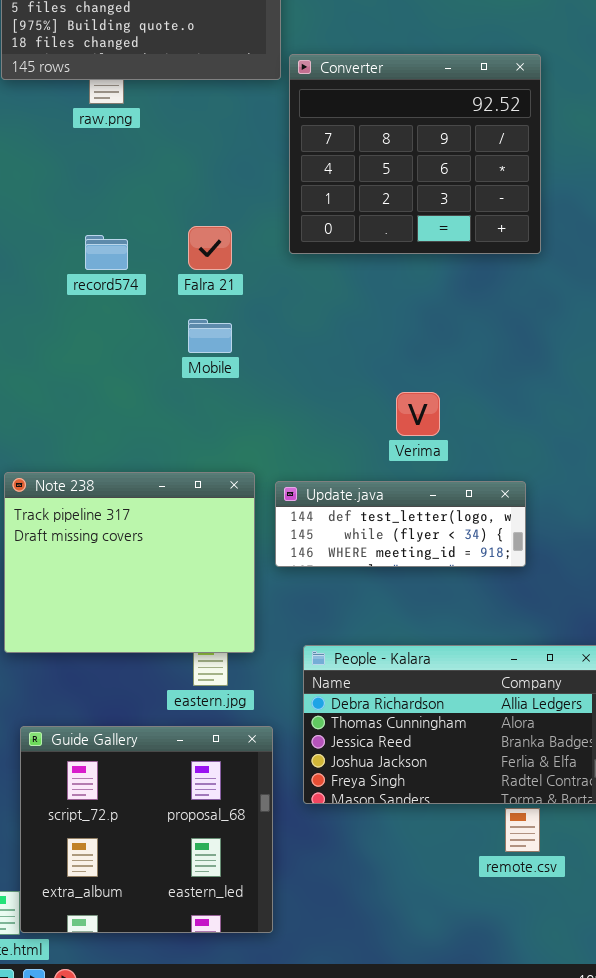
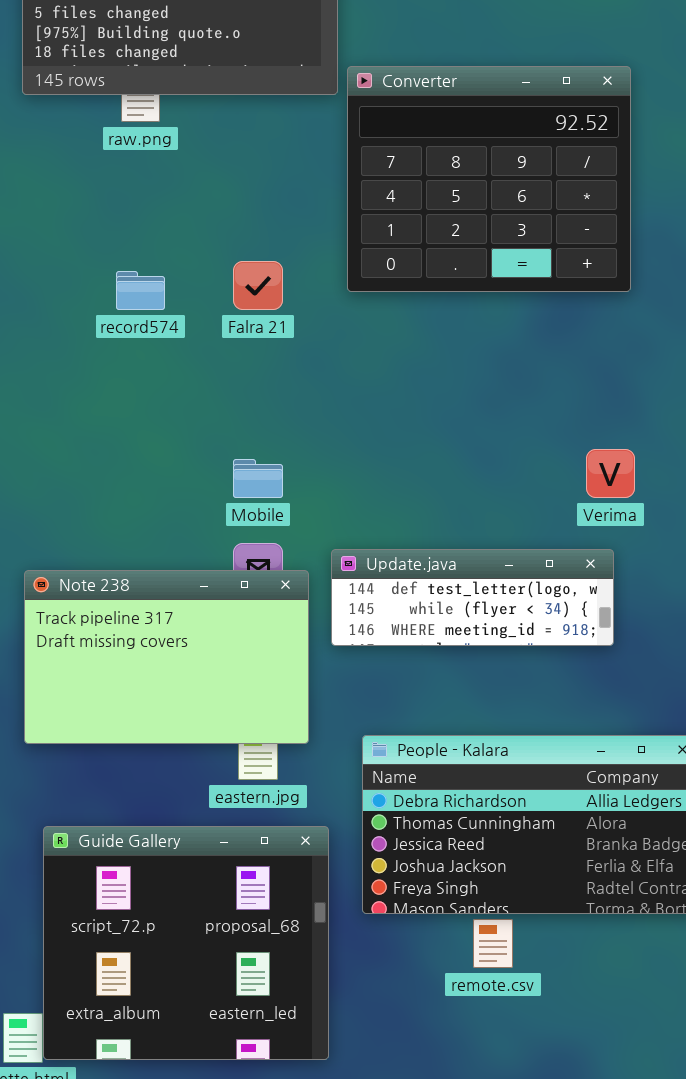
Mobile: [188,319,232,353] -> [233,459,283,498], moved
Verima: [396,392,440,436] -> [586,449,635,498], moved
Note 238: [4,472,255,653] -> [24,570,309,744], resized
remote.csv: [505,808,540,852] -> [473,919,513,968], moved

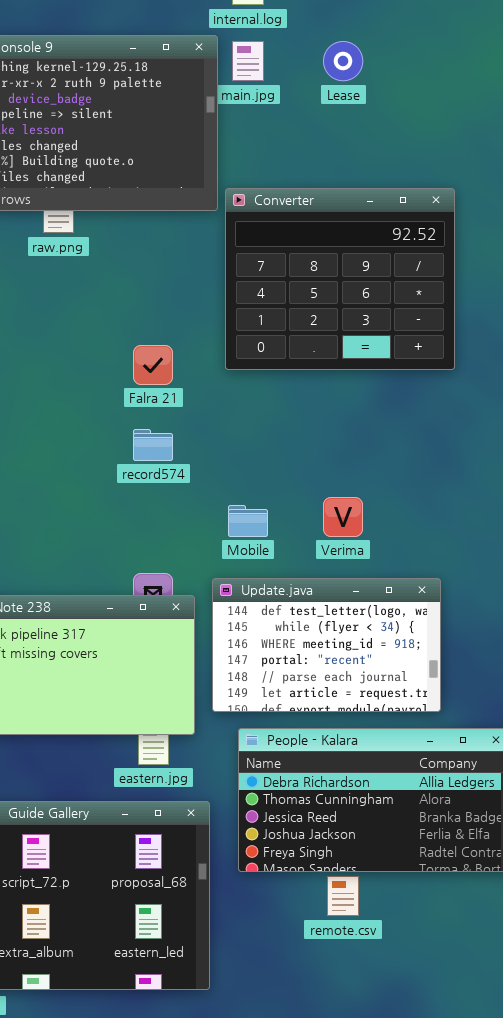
record574: [116,271,165,310] -> [133,429,173,461], moved
Verima: [586,449,635,498] -> [323,497,363,537], moved
Mobile: [233,459,283,498] -> [228,505,268,537], moved
Update.java: [331,549,614,646] -> [212,578,441,712], resized

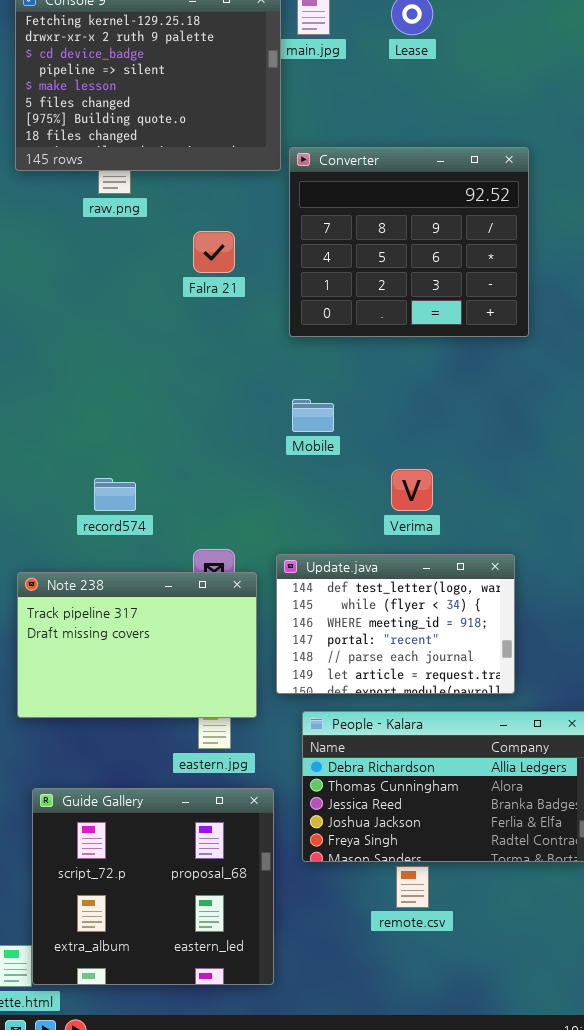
Falra 21: [133,345,173,385] -> [193,231,235,273], moved
record574: [133,429,173,461] -> [94,478,136,511], moved
Mobile: [228,505,268,537] -> [292,399,334,432], moved

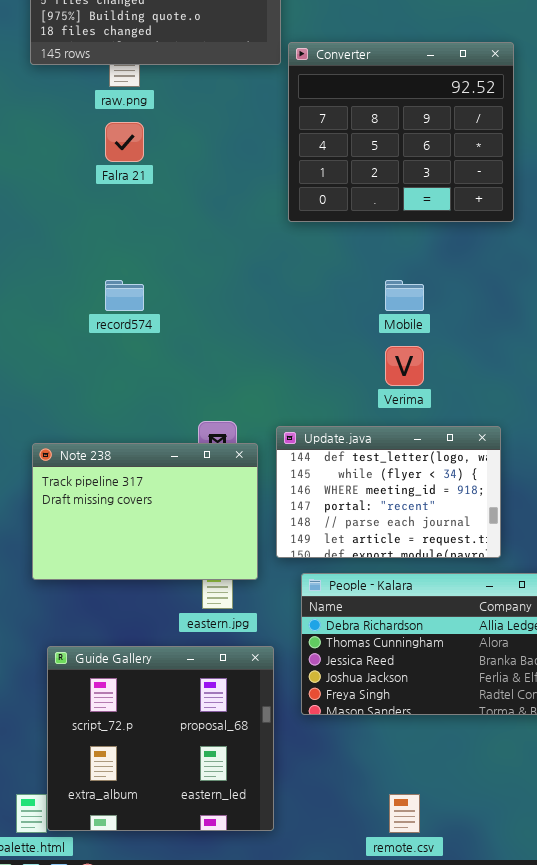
Falra 21: [193,231,235,273] -> [105,122,144,162], moved
Mobile: [292,399,334,432] -> [385,280,424,311], moved
record574: [94,478,136,511] -> [105,280,144,311], moved
remote.csv: [396,866,429,908] -> [389,794,420,833], moved

